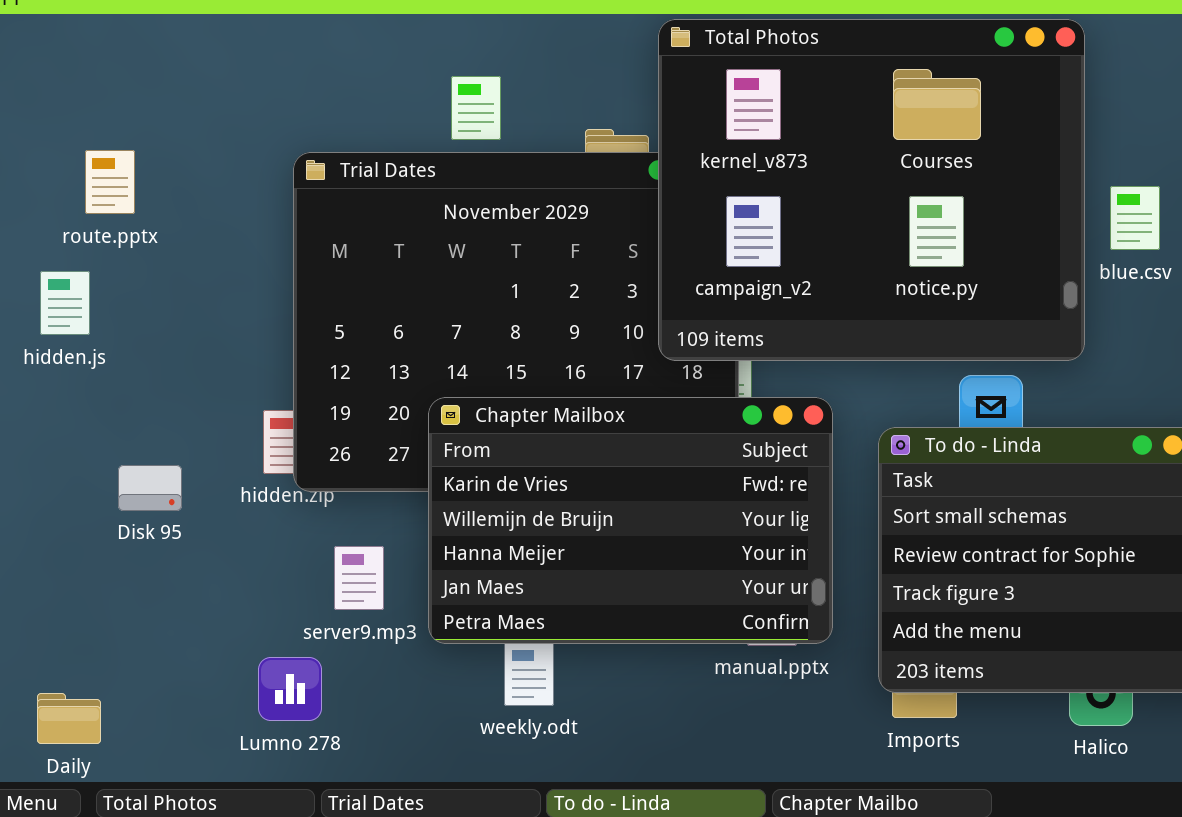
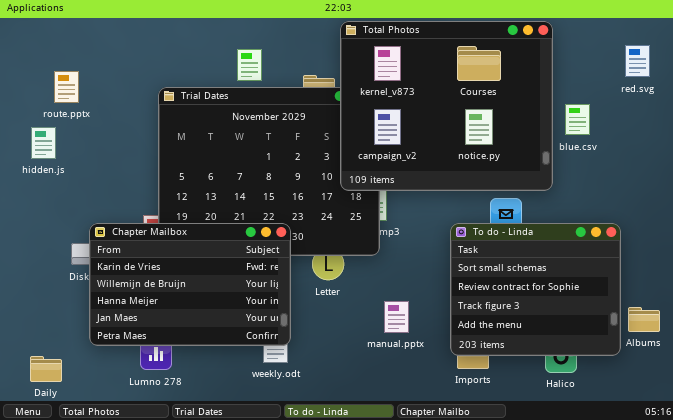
route.pptx: [85,150,135,214] -> [54,71,79,103], moved
hidden.js: [40,271,90,335] -> [31,127,56,159], moved
Chapter Mailbox: [428,397,833,644] -> [89,223,291,346], moved

